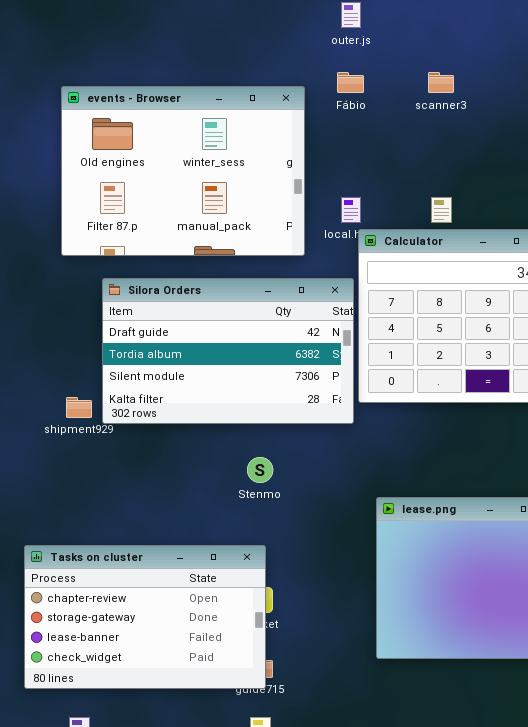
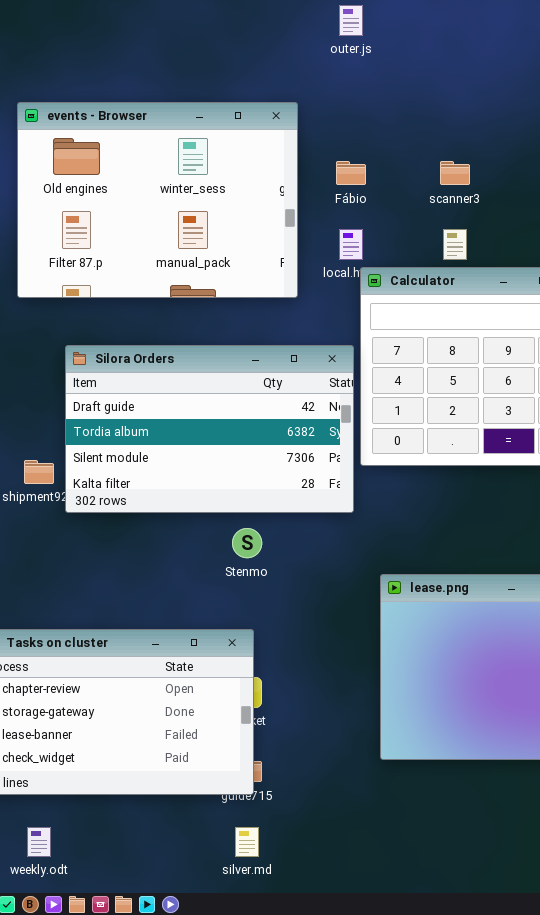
Fábio: [337,72,364,93] -> [336,161,366,185], moved
scanner3: [428,72,454,93] -> [440,161,470,185], moved
Silora Orders: [102,278,354,424] -> [65,345,354,513], moved

